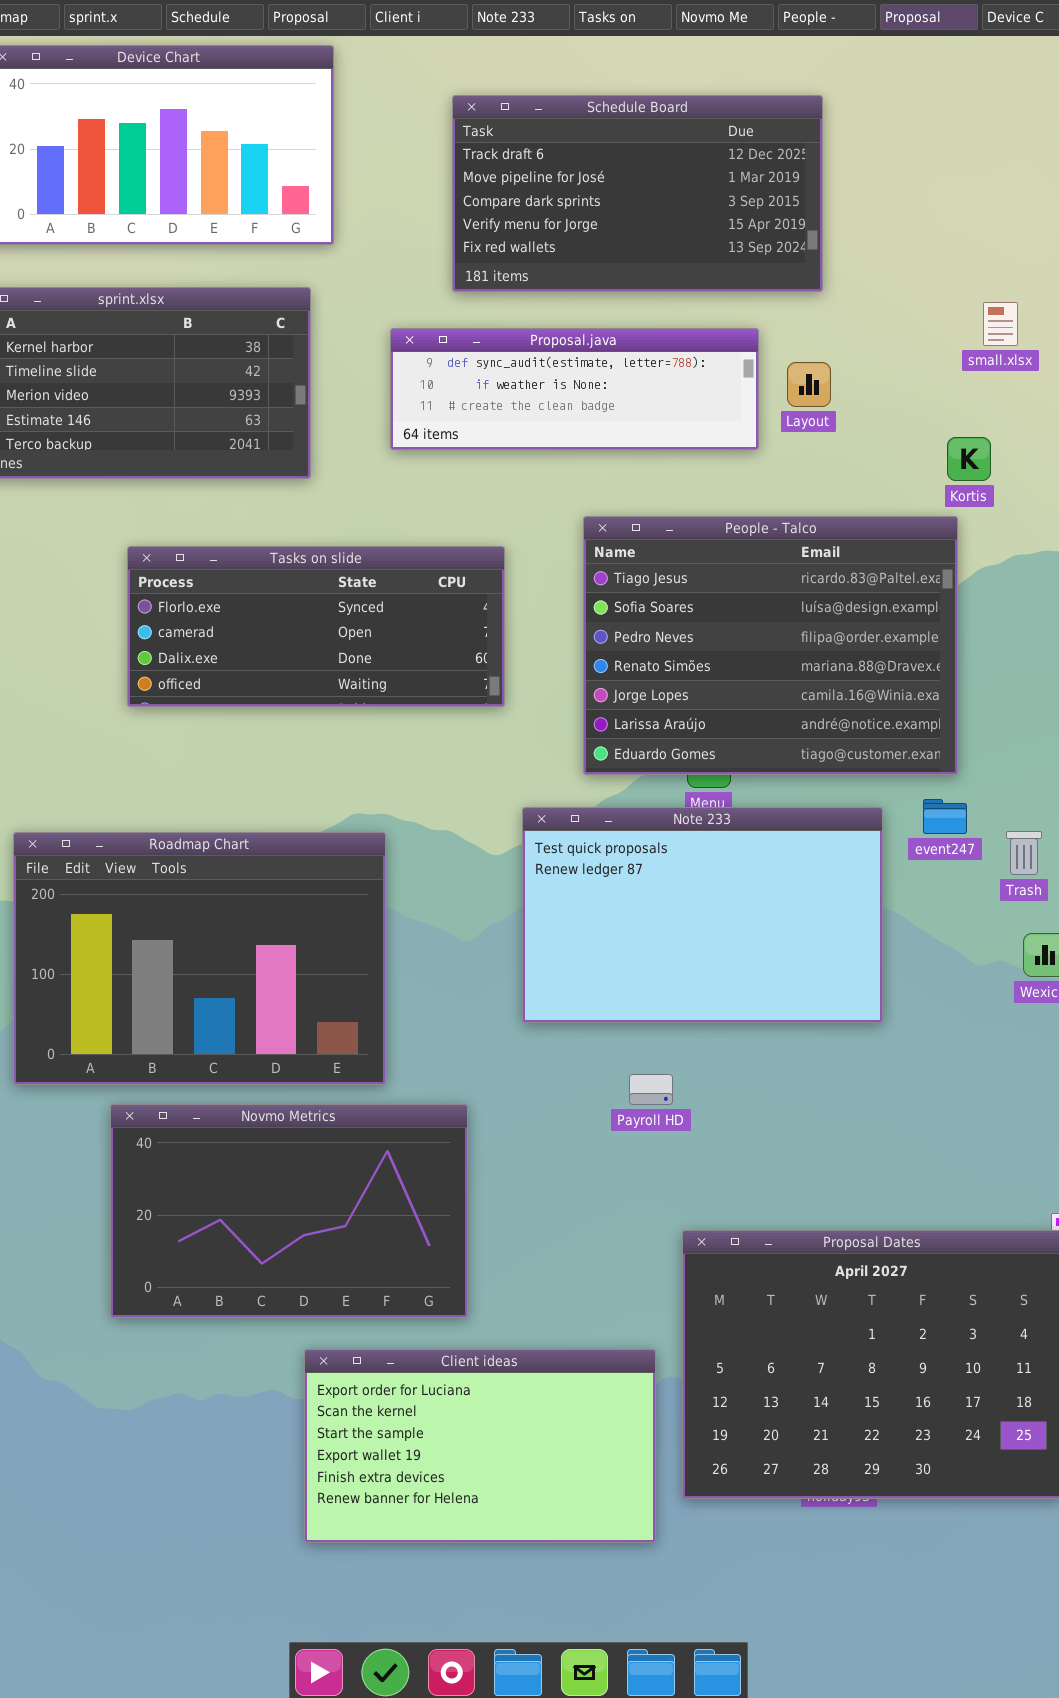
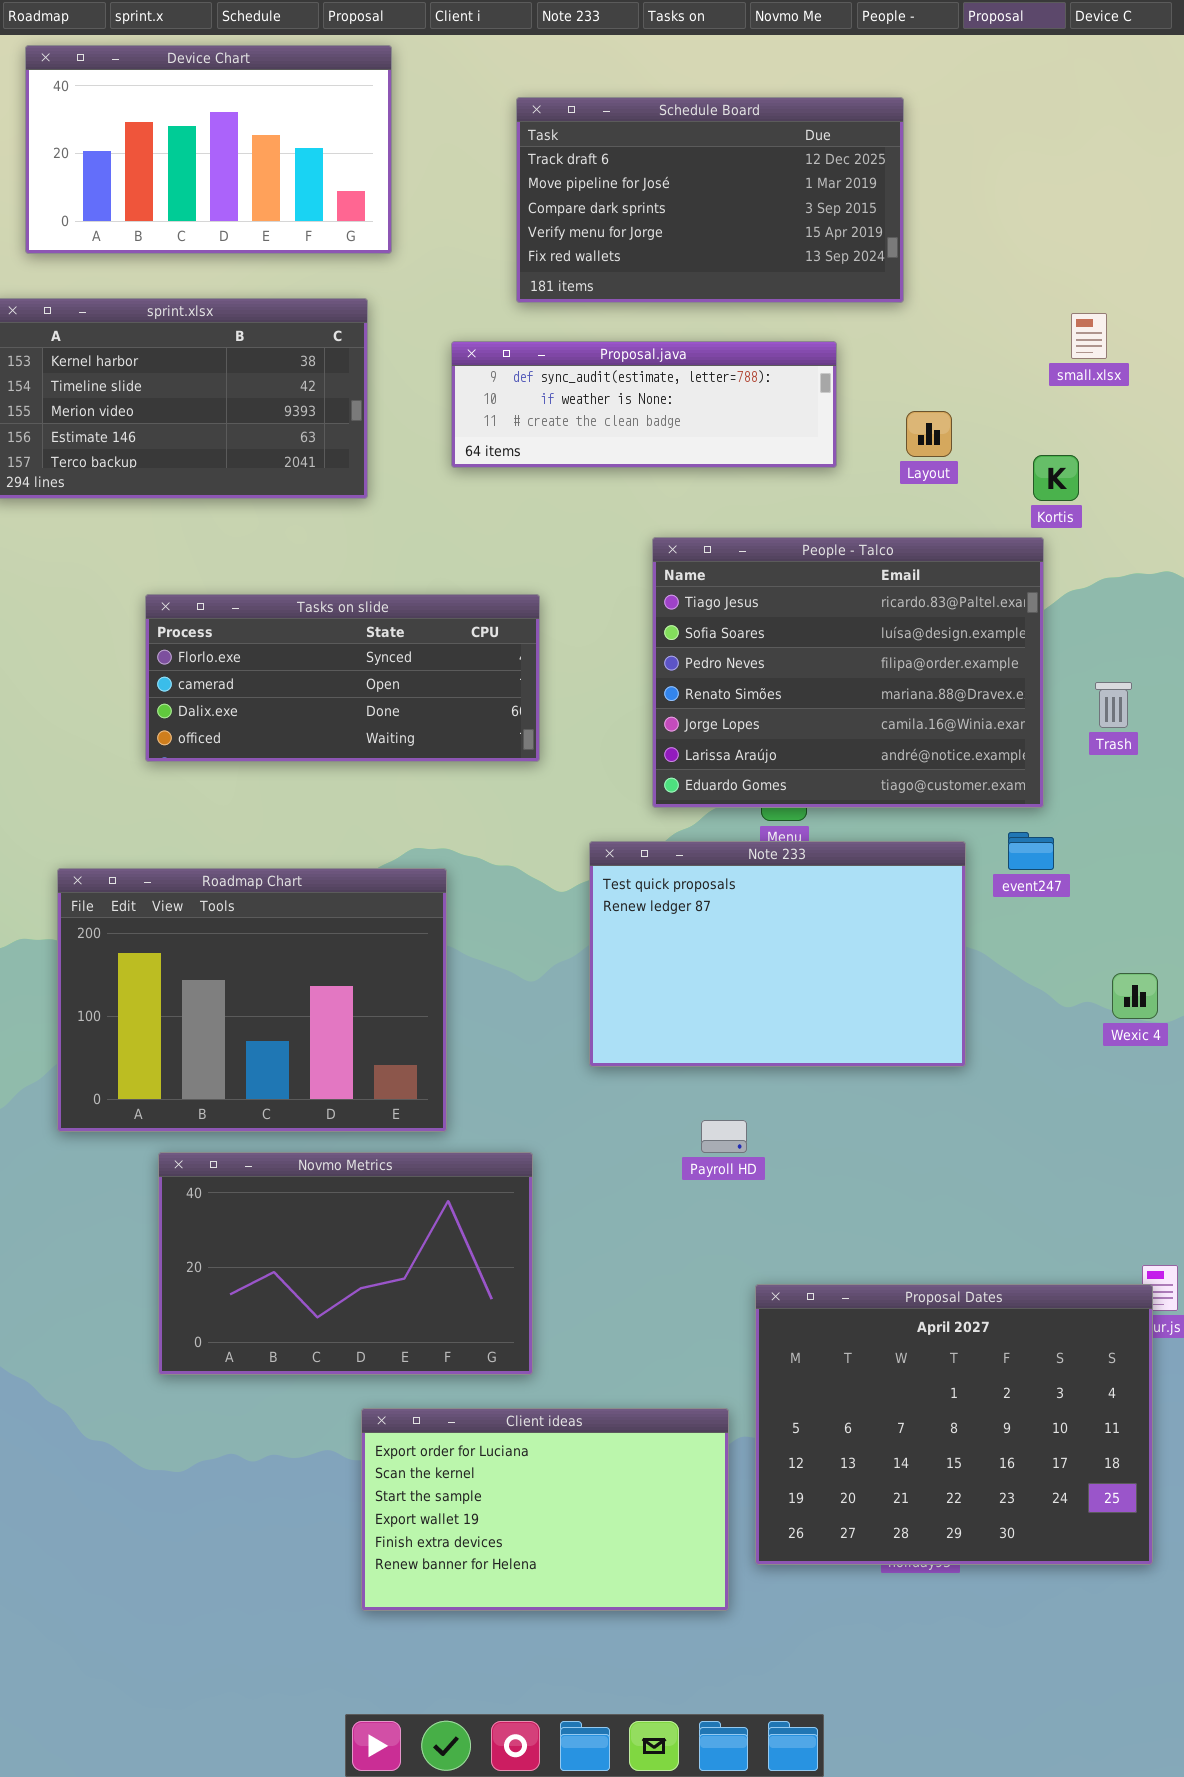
Layout: [787,362,831,407] -> [906,411,952,457], moved
Tasks on slide: [127,546,505,707] -> [145,594,540,762], moved
Trash: [1006,831,1042,875] -> [1095,682,1132,728], moved

